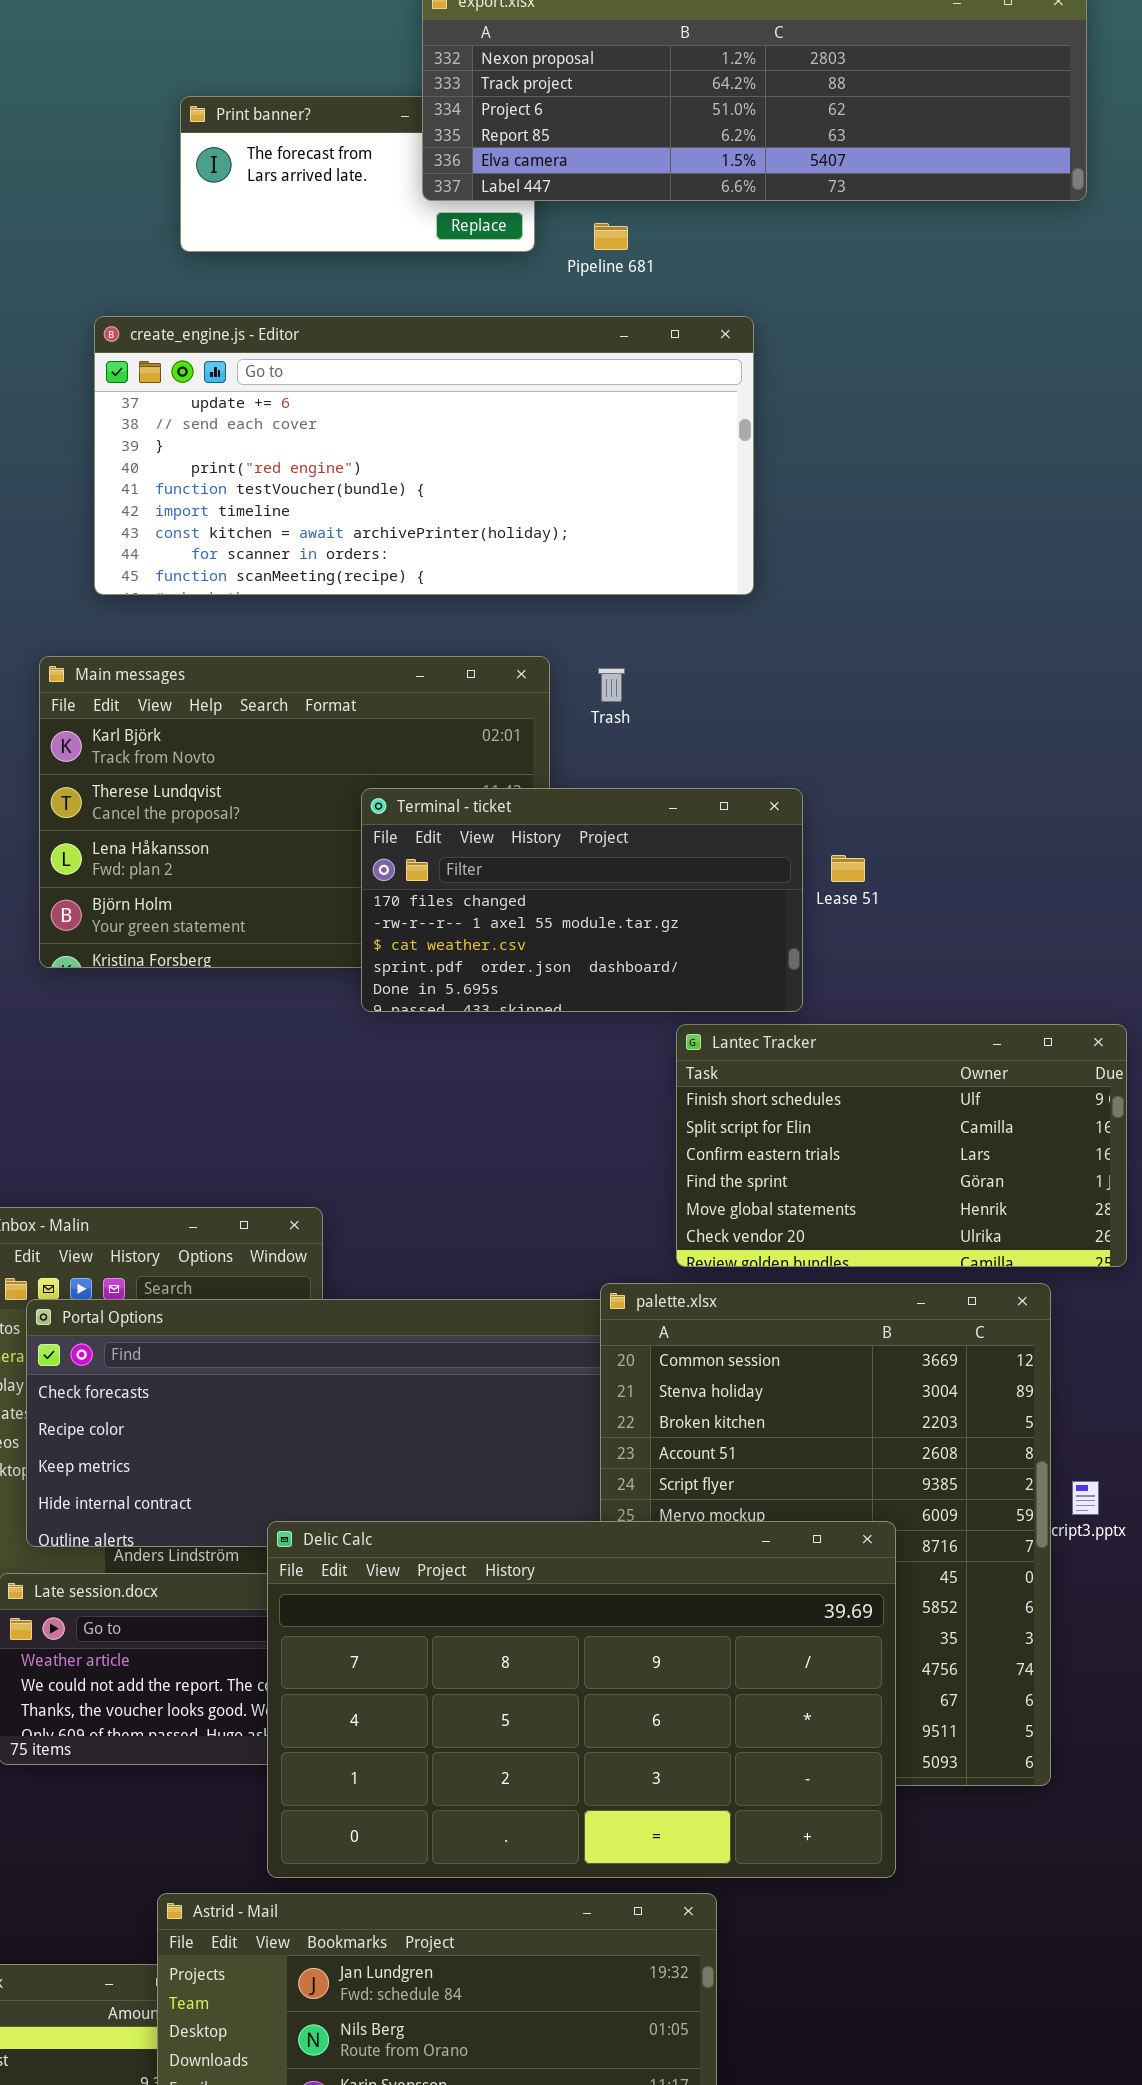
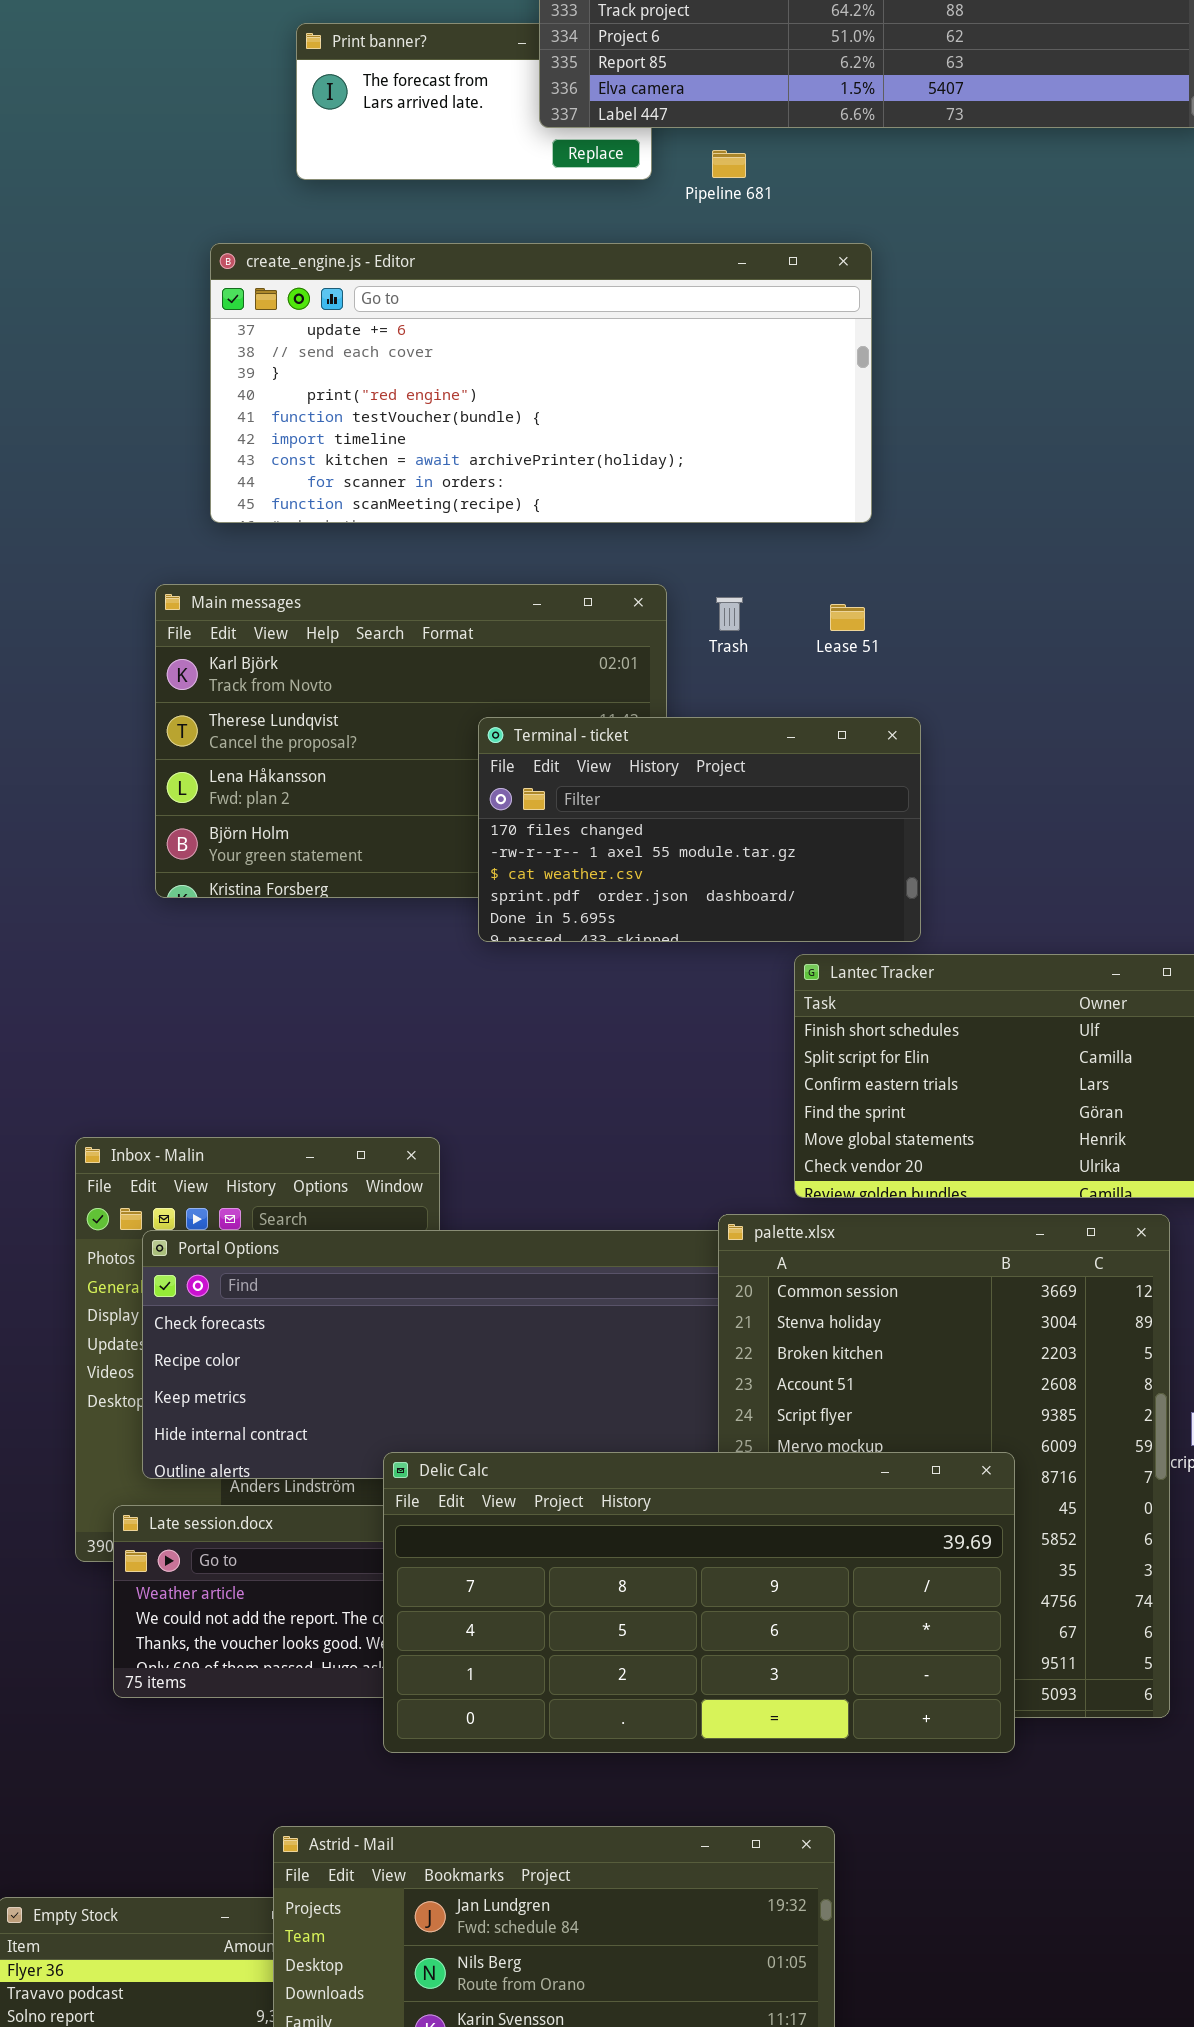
Lease 51: [831,855,865,882] -> [830,604,865,631], moved
Delic Calc: [267,1521,896,1878] -> [383,1452,1015,1753], resized

